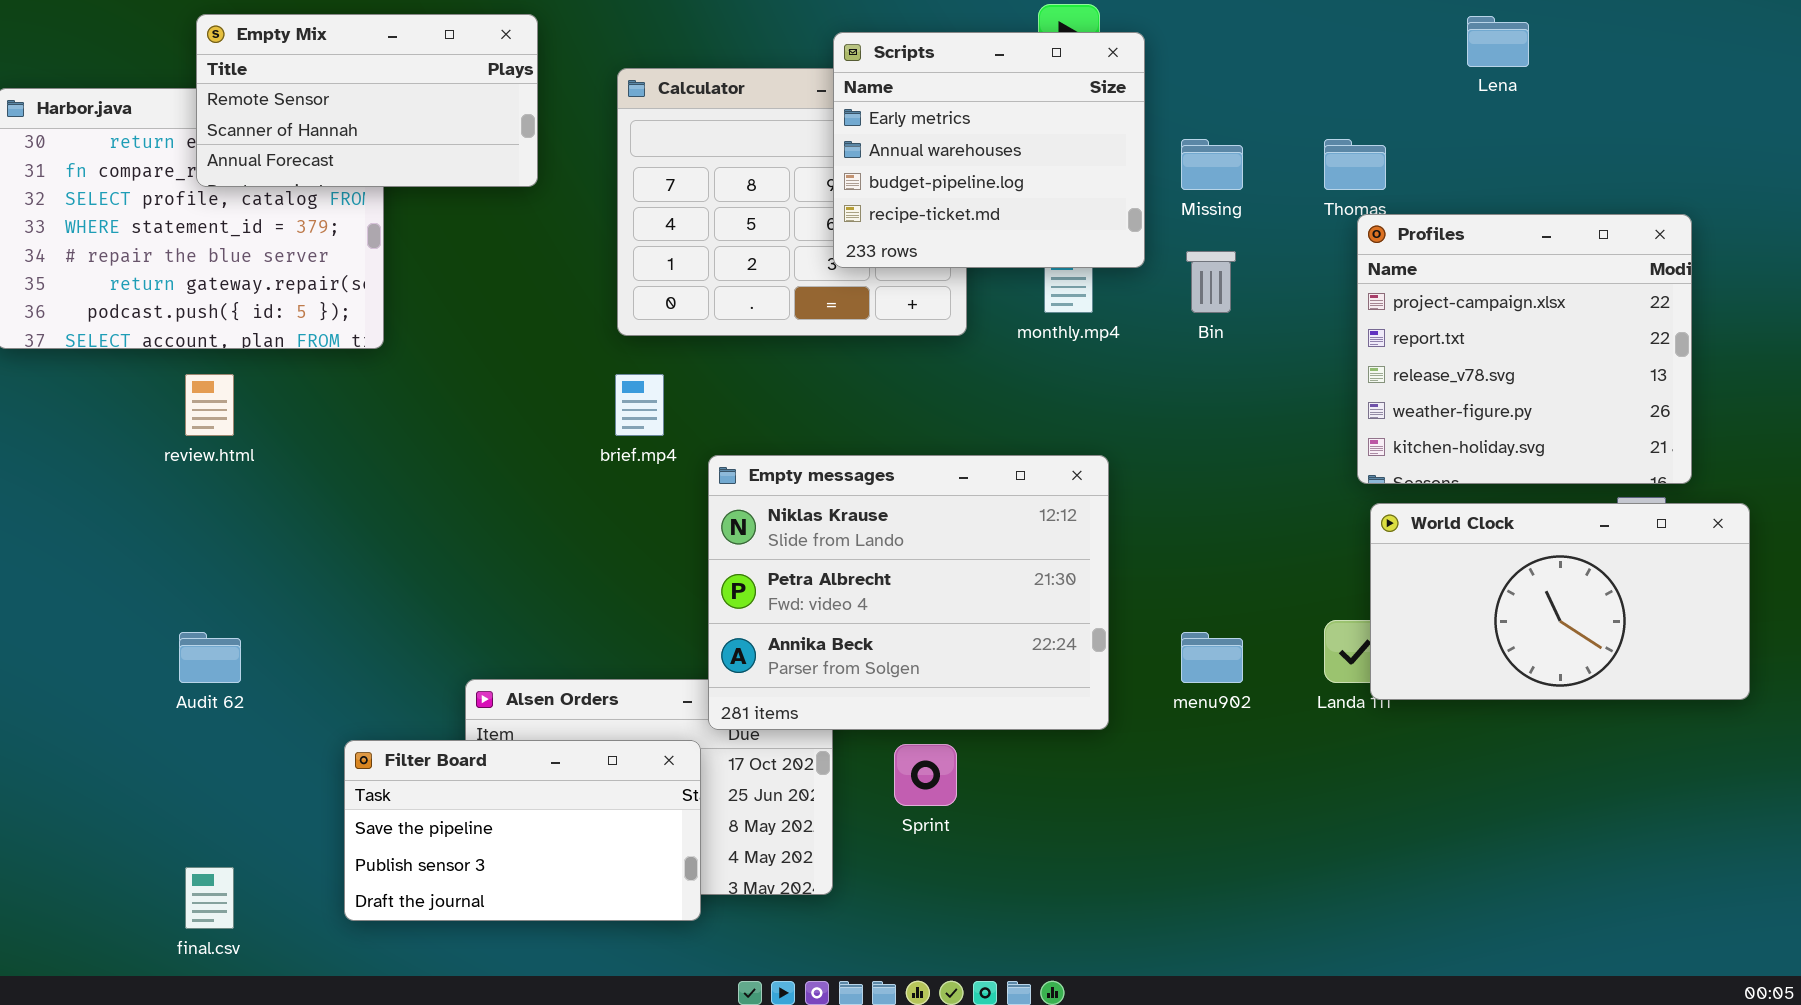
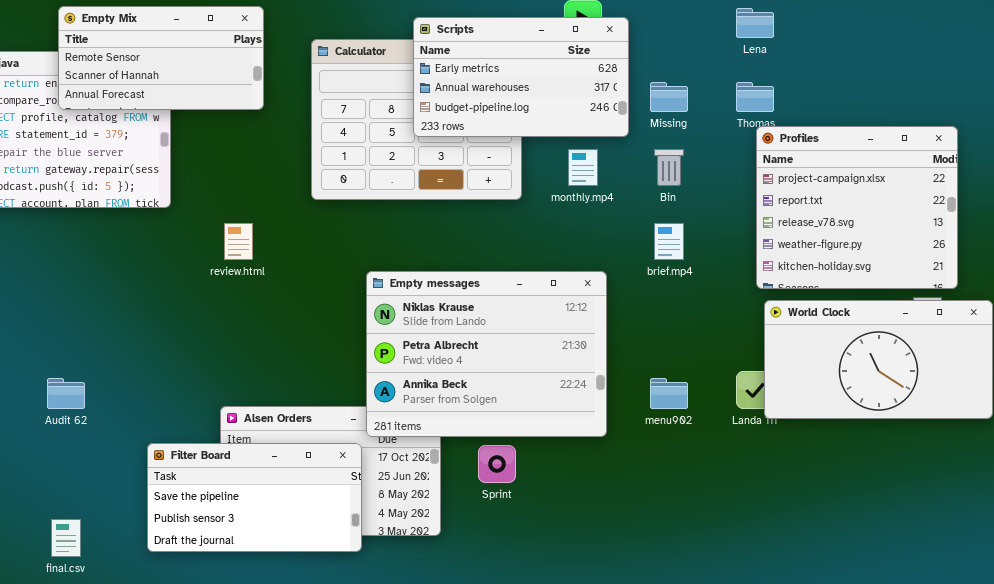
Lena: [1467,16,1529,67] -> [736,8,774,38], moved
Scripts: [833,32,1145,268] -> [413,17,629,137], resized
review.html: [185,374,234,436] -> [224,223,253,260], moved
brief.mp4: [615,374,664,436] -> [654,223,684,260], moved

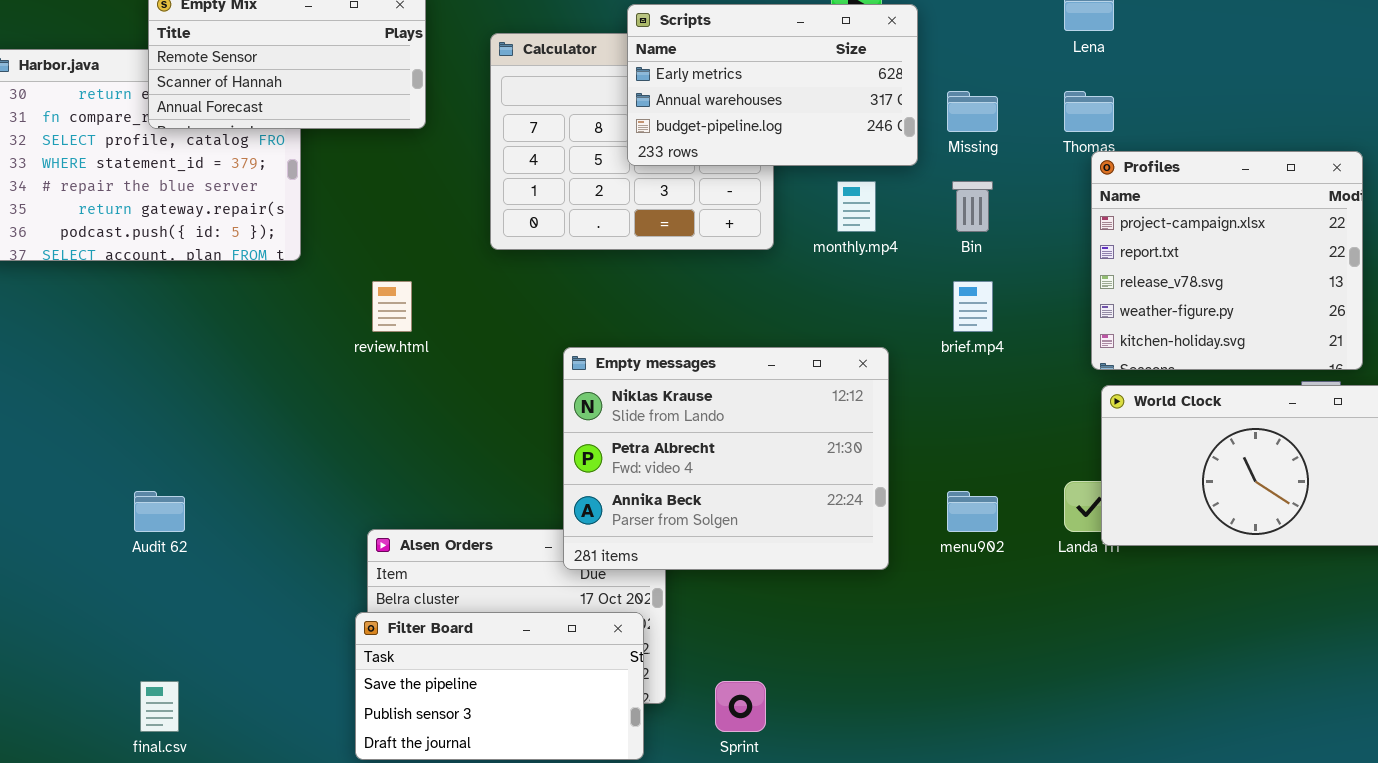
Filter Board: [147,443,362,552] -> [355,612,644,760], moved
Sprint: [478,445,516,483] -> [715,681,766,732], moved

